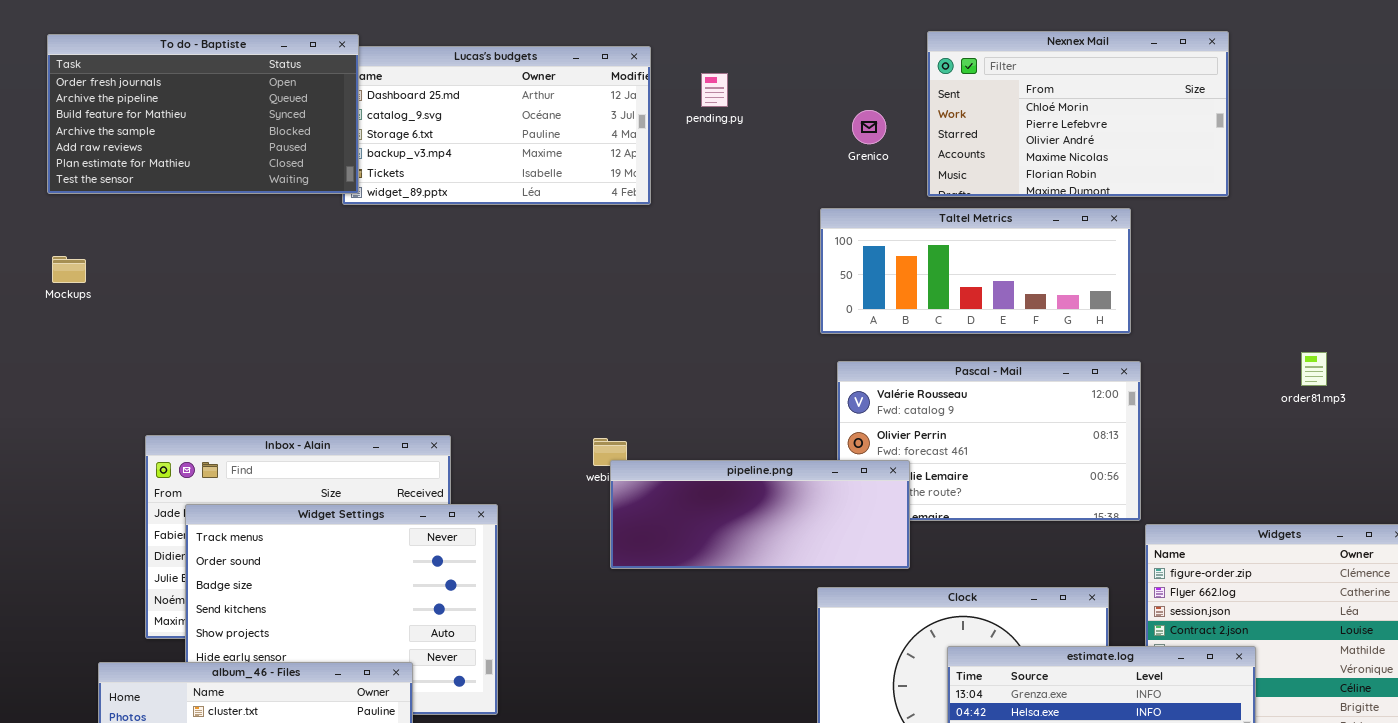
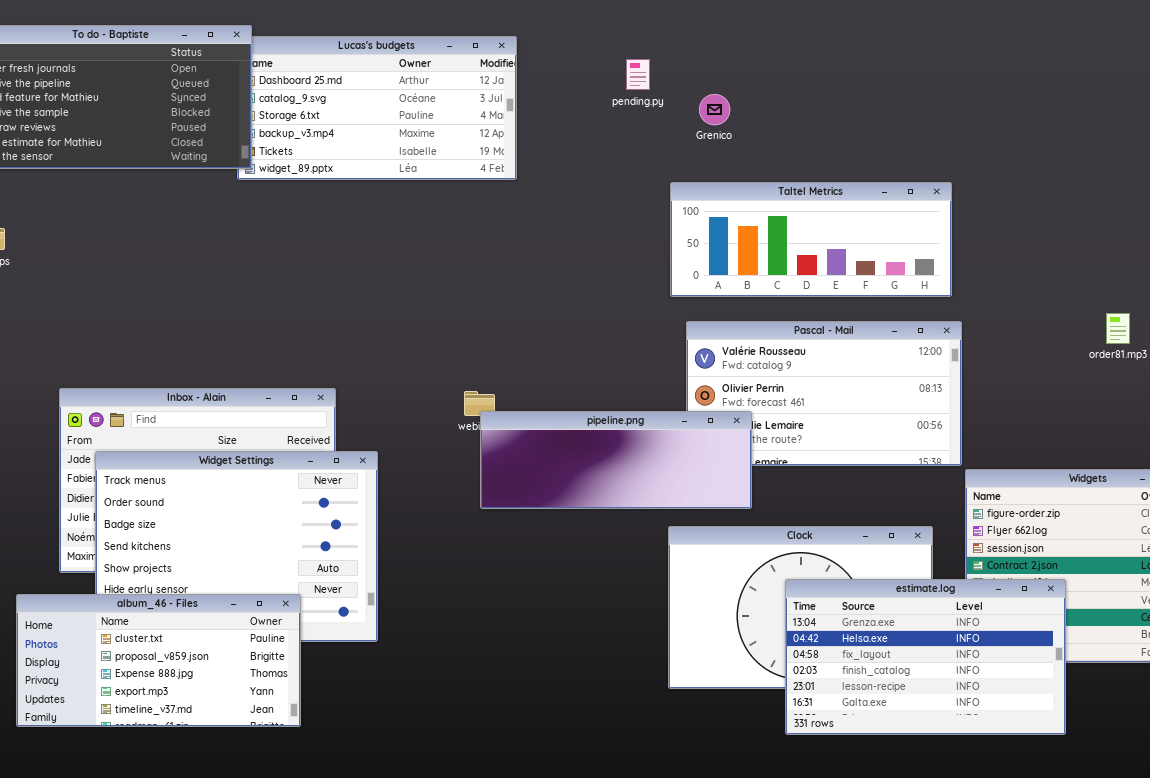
Nexnex Mail: [927,31,1229,197] -> none, closed
pending.py: [701,73,728,107] -> [626,59,650,90], moved

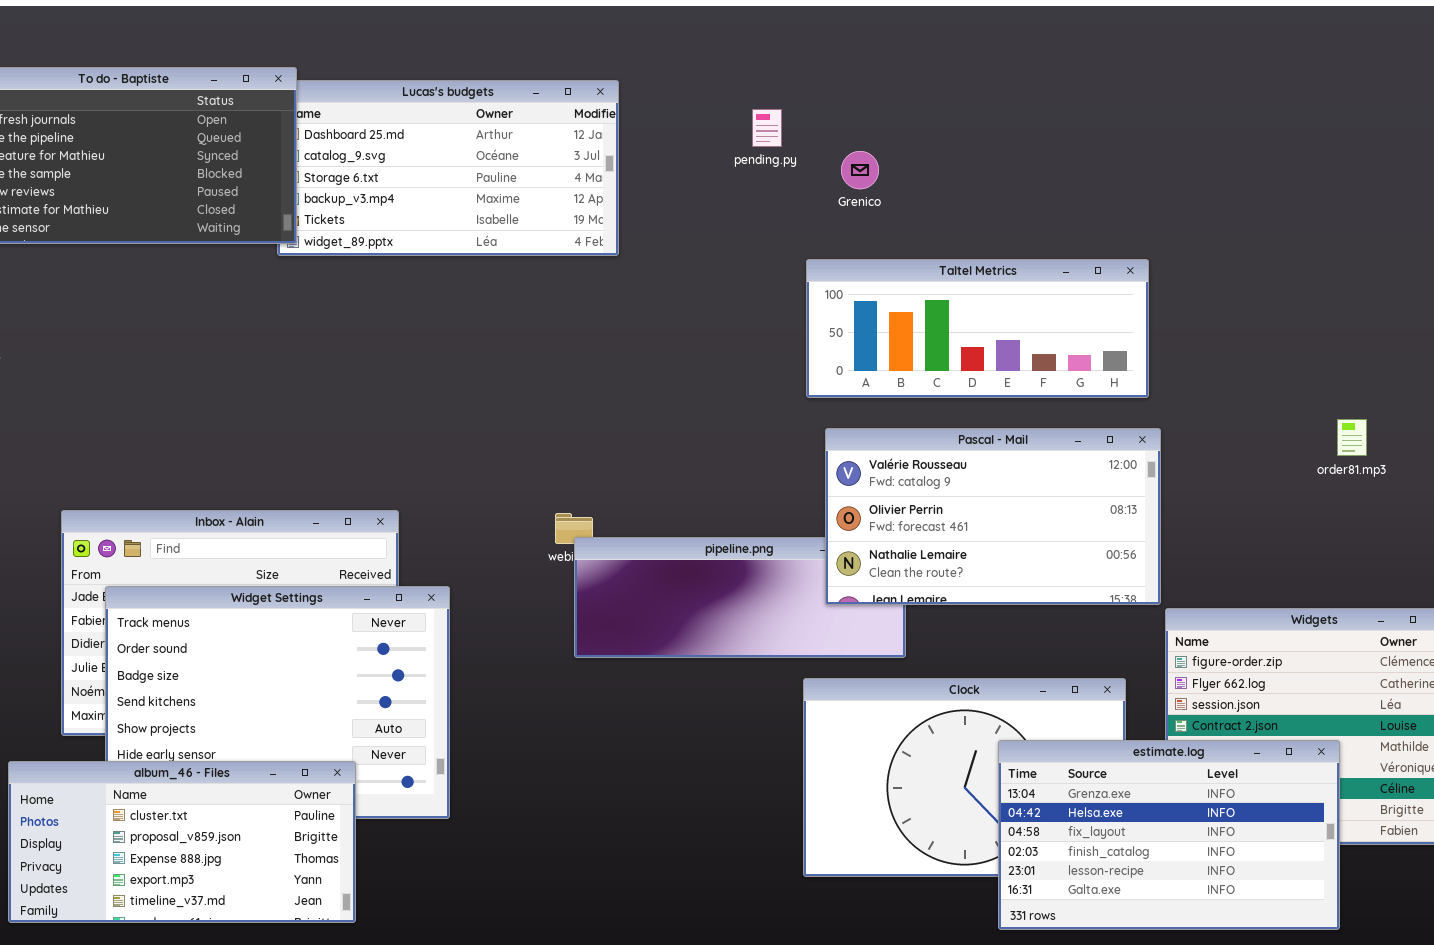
Pascal - Mail: [686,321,962,466] -> [825,428,1161,605], raised
estimate.log: [785,579,1066,735] -> [998,740,1340,930], moved

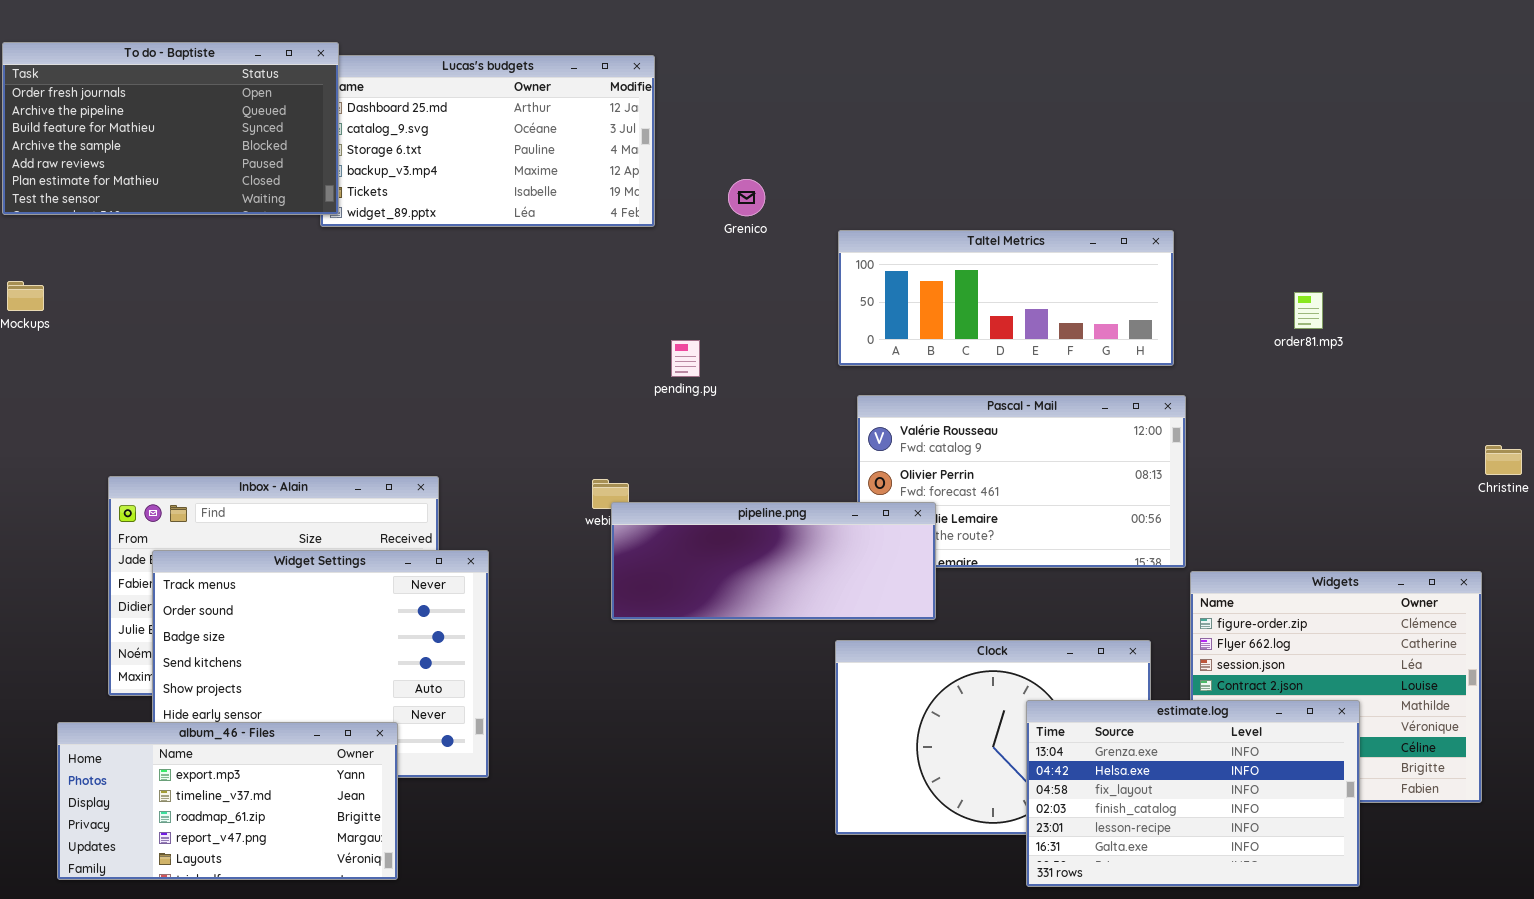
pending.py: [752,109,782,147] -> [671,340,700,377], moved
Grenico: [841,151,879,189] -> [728,179,765,216], moved
order81.mp3: [1337,419,1367,456] -> [1294,292,1323,329], moved
pipeline.png: [574,537,906,658] -> [611,502,936,620], raised
album_46 - Files: [8,761,356,923] -> [57,722,398,880], scrolled down 3 rows

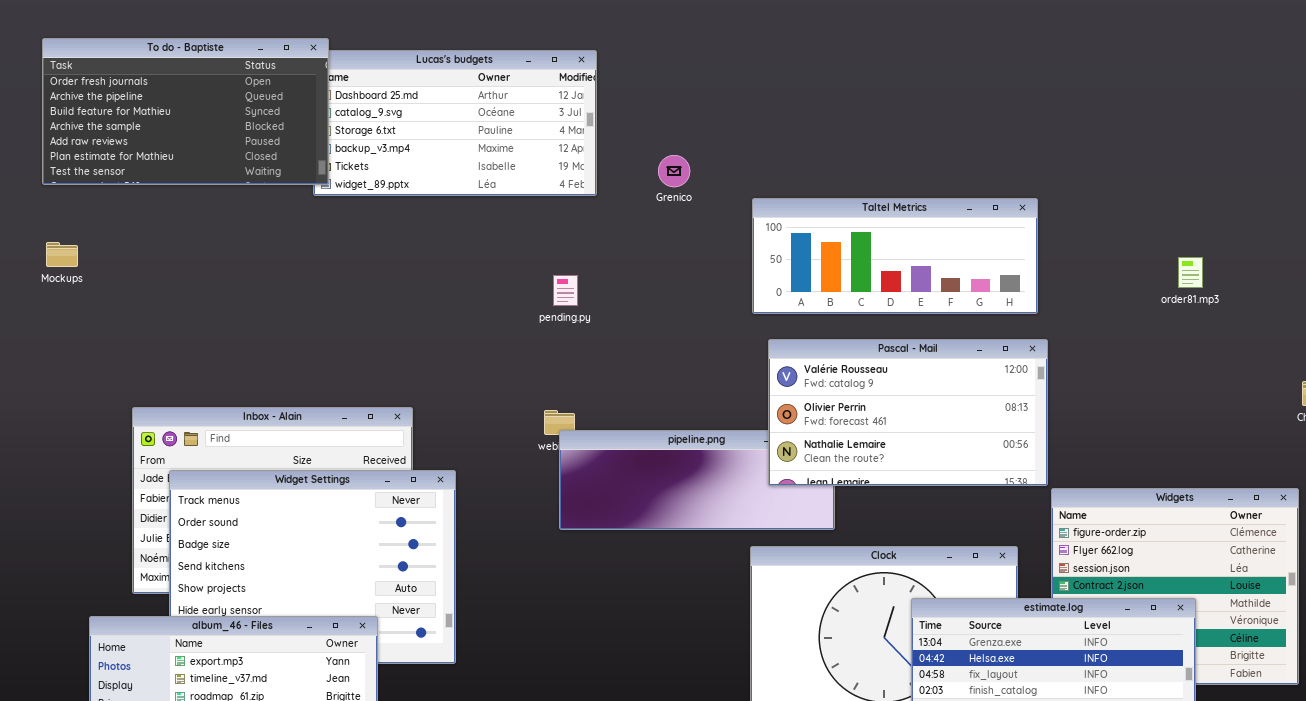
order81.mp3: [1294,292,1323,329] -> [1178,257,1203,288], moved
pending.py: [671,340,700,377] -> [553,275,578,306], moved
Pascal - Mail: [857,395,1186,568] -> [768,339,1048,486], raised

